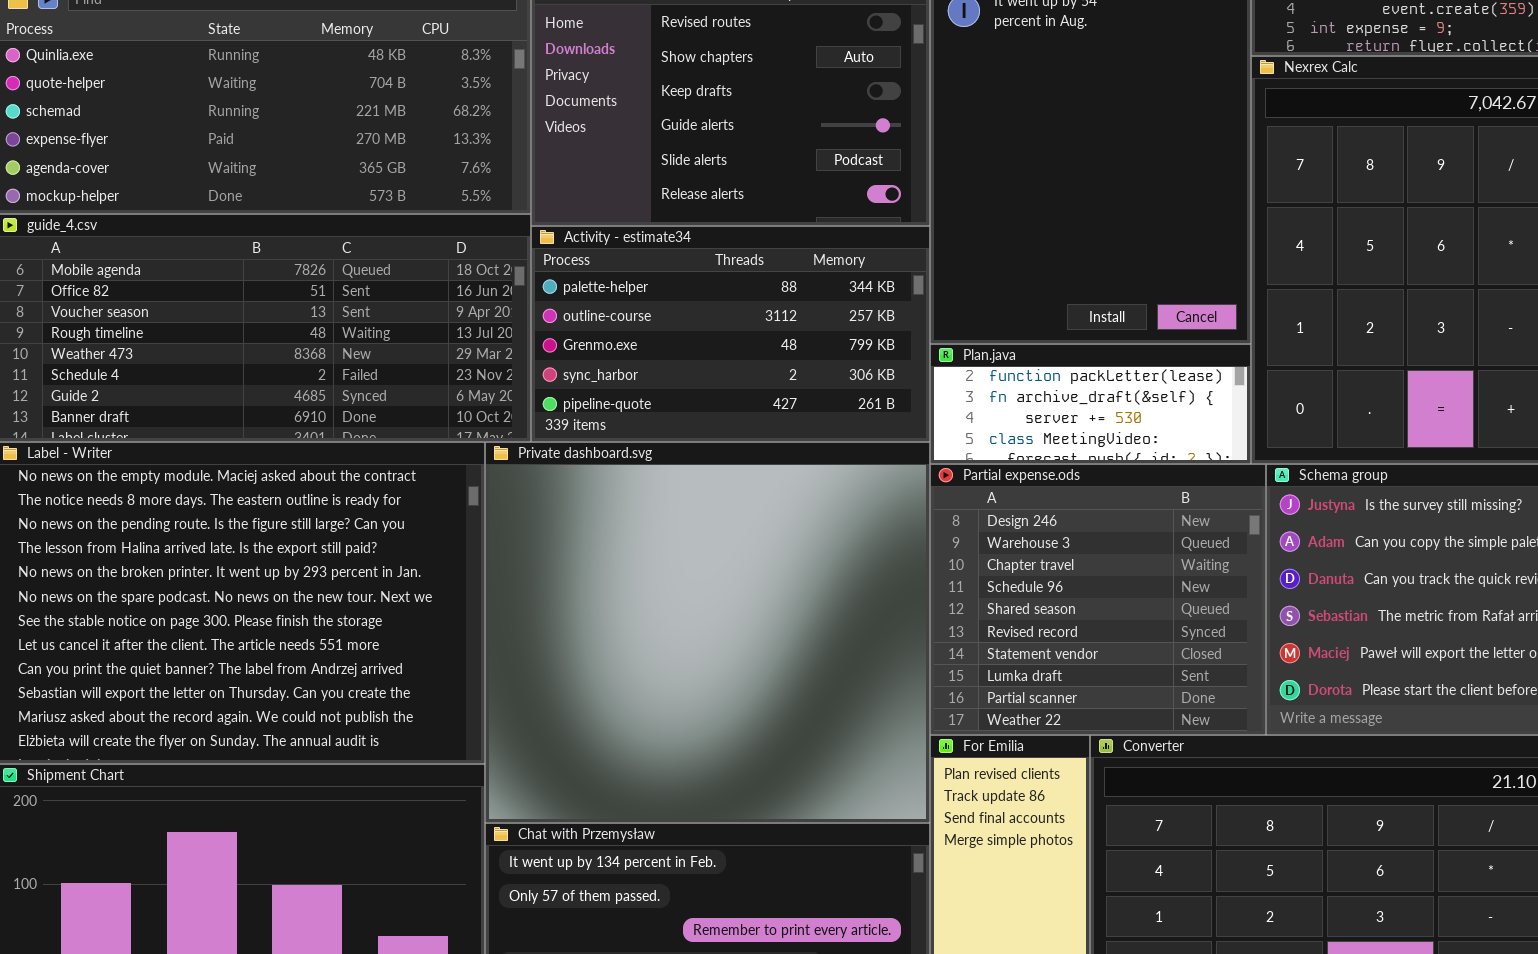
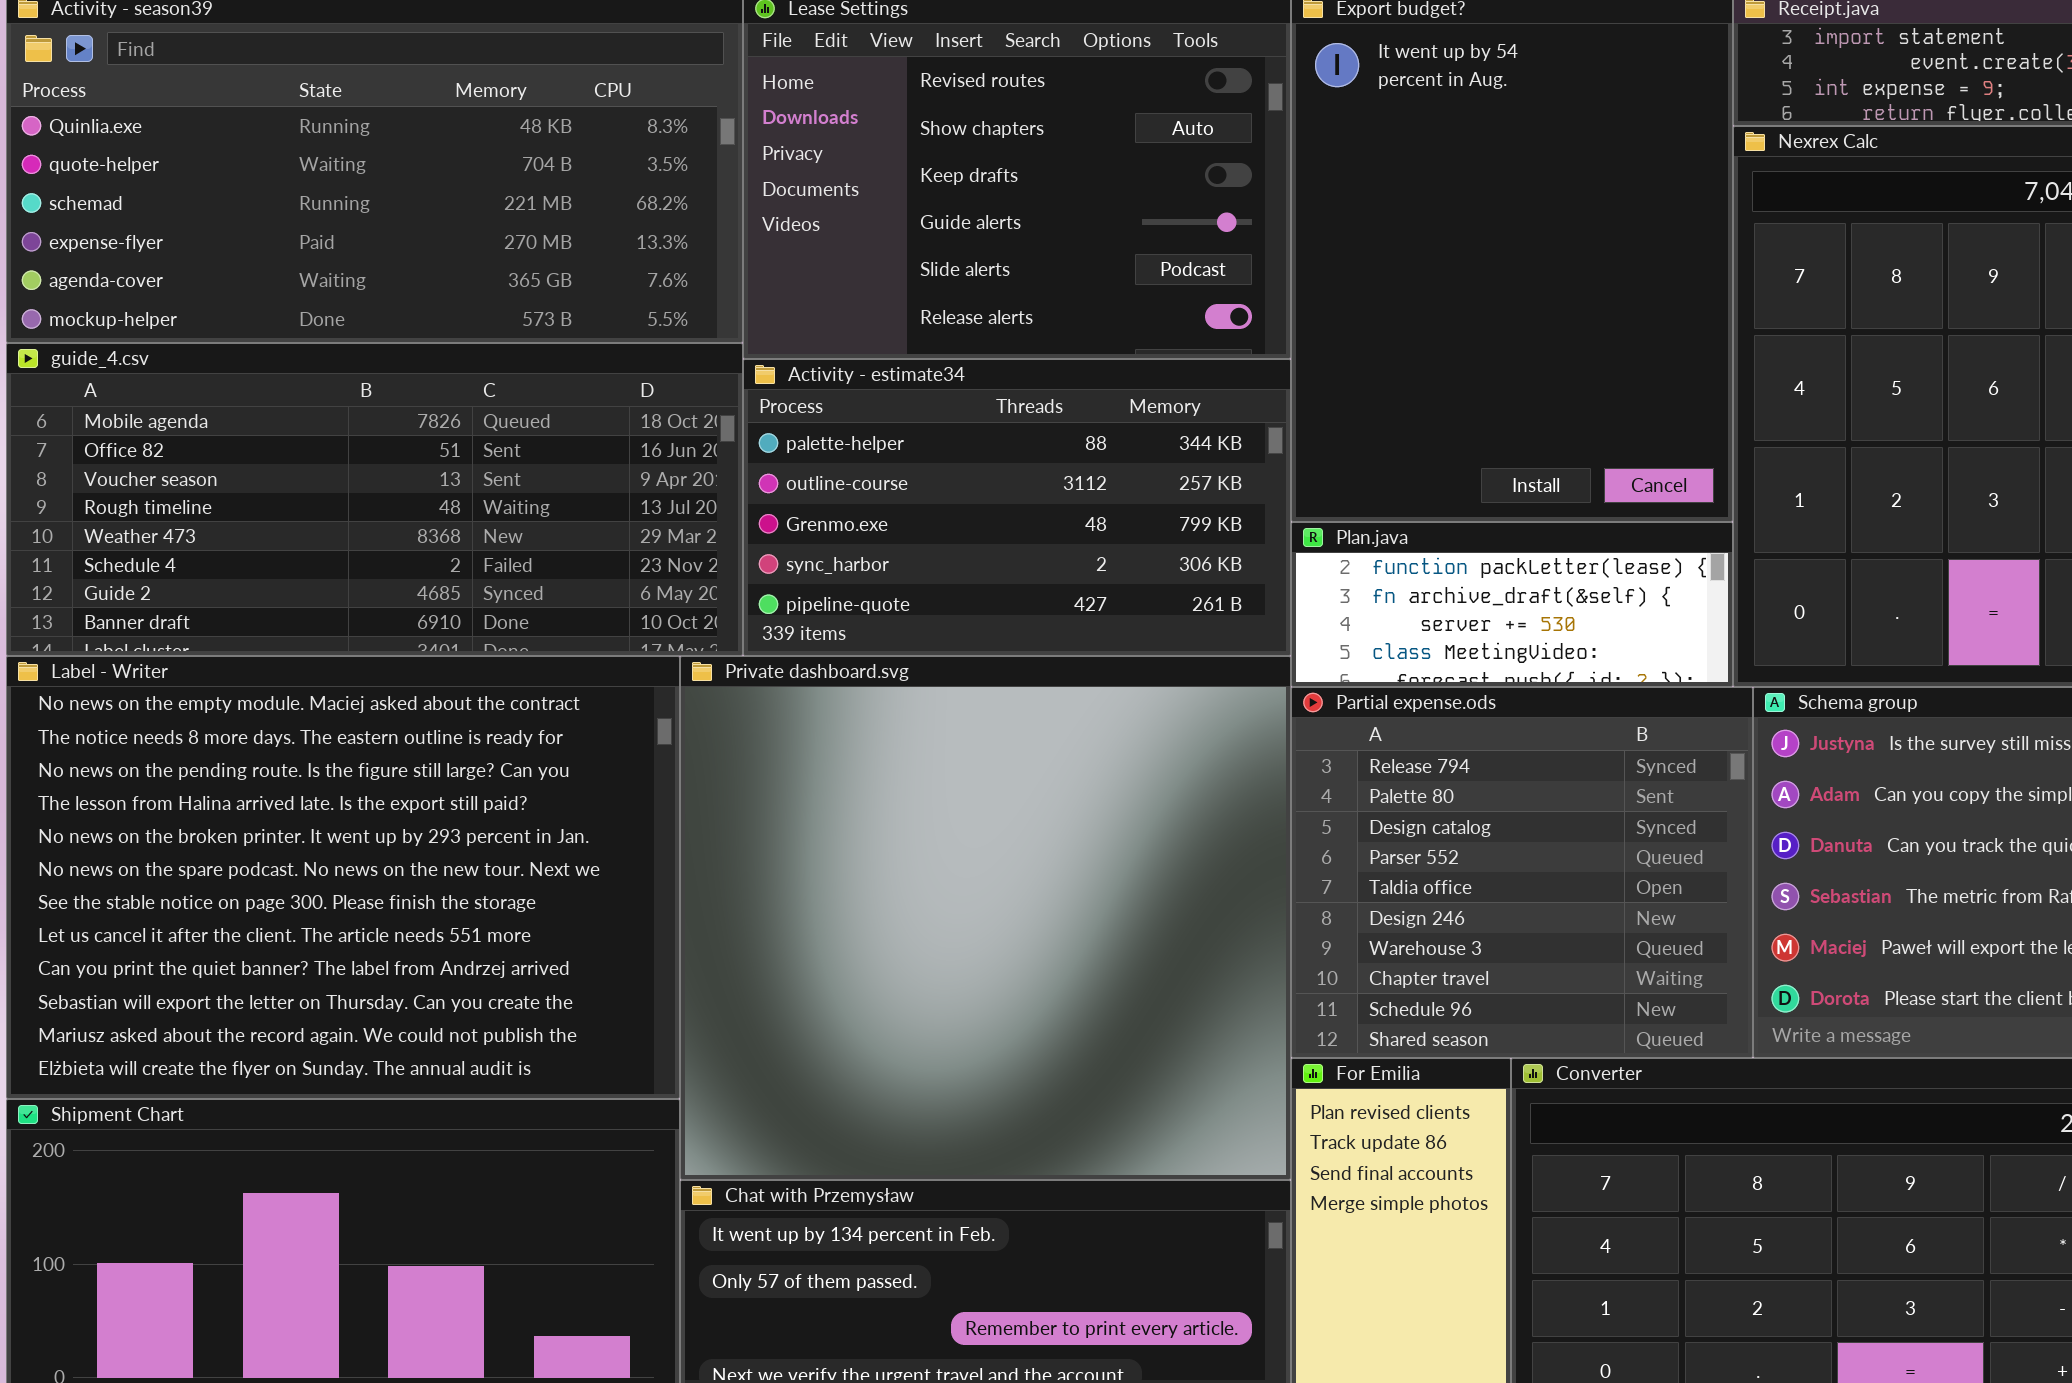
Partial expense.ods: [930,464,1266,735] -> [1291,687,1753,1058], scrolled up 5 rows

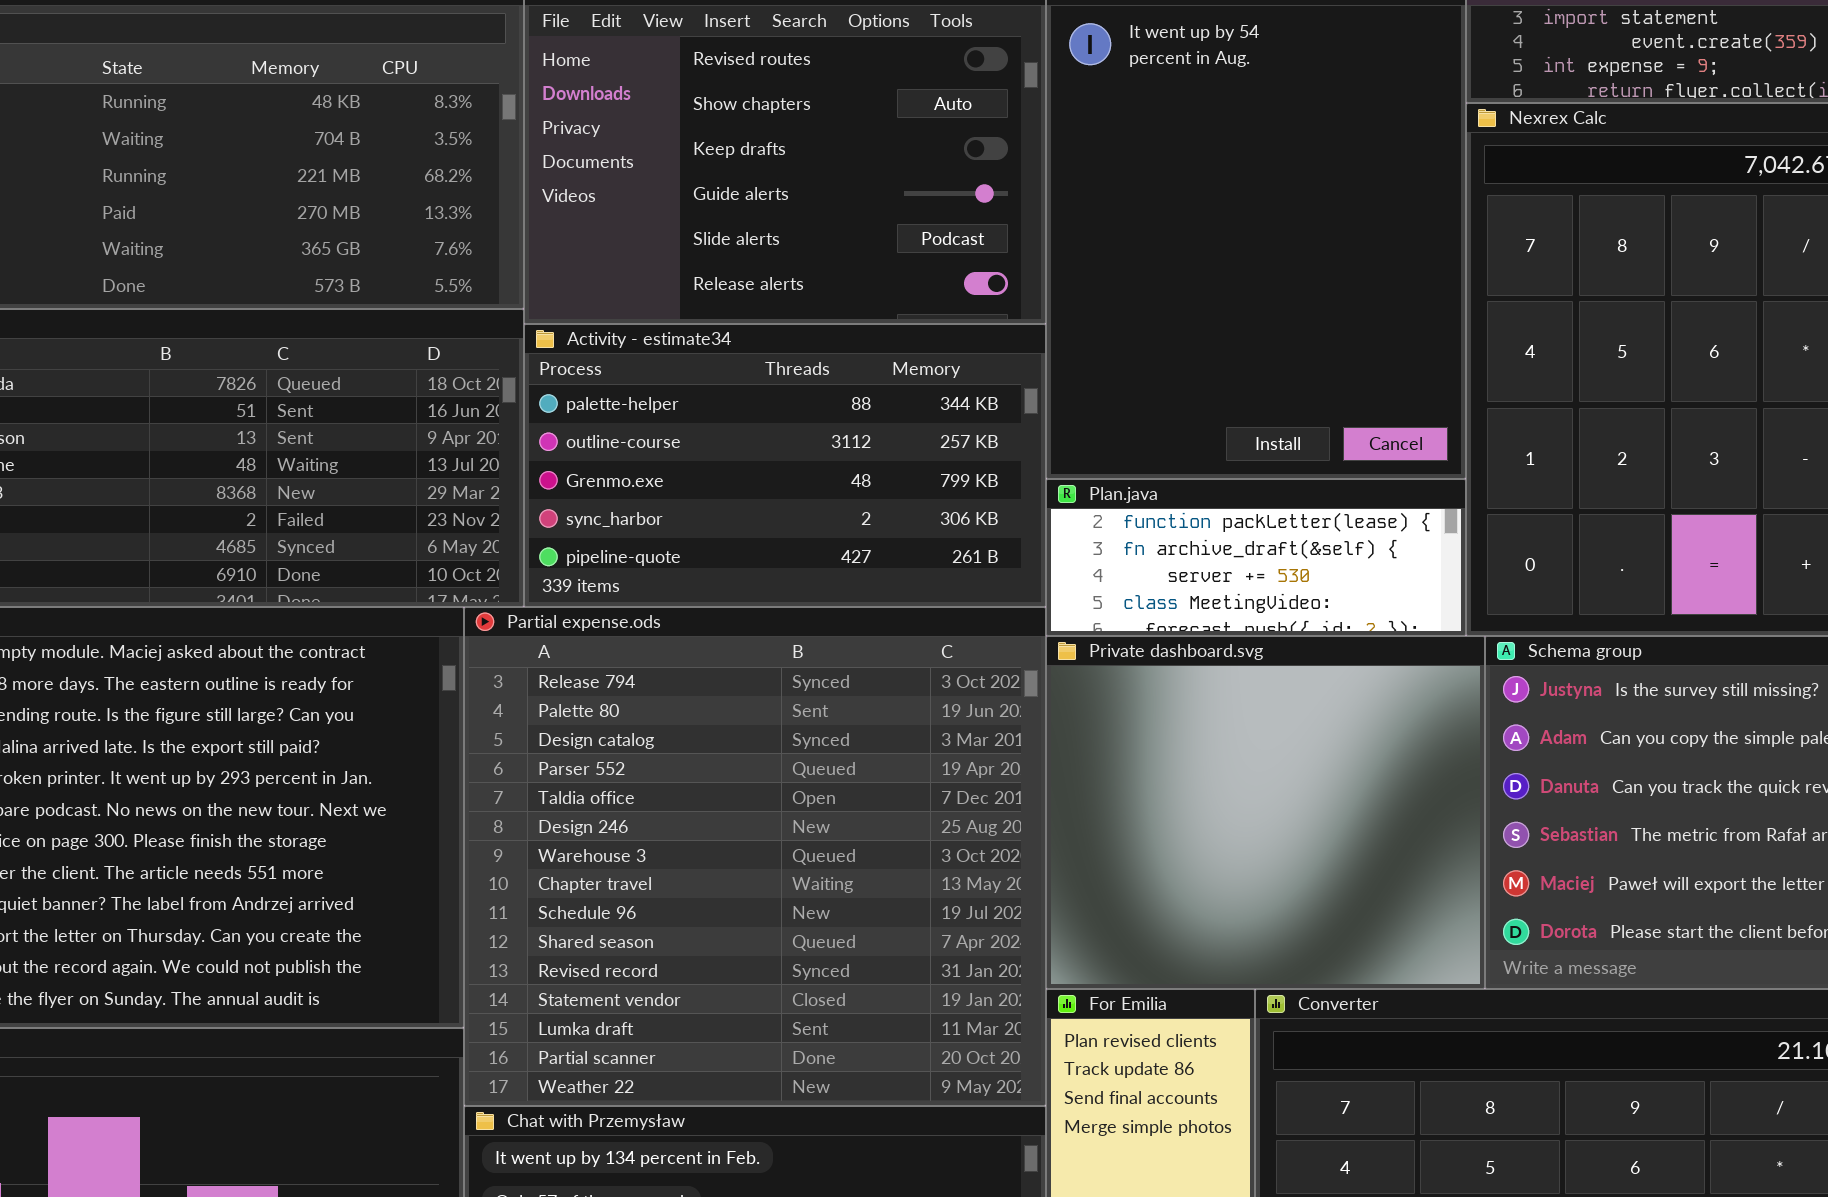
Private dashboard.svg: [680,656,1291,1180] -> [1046,636,1485,989], moved, resized
Partial expense.ods: [1291,687,1753,1058] -> [464,607,1046,1106], moved, resized

